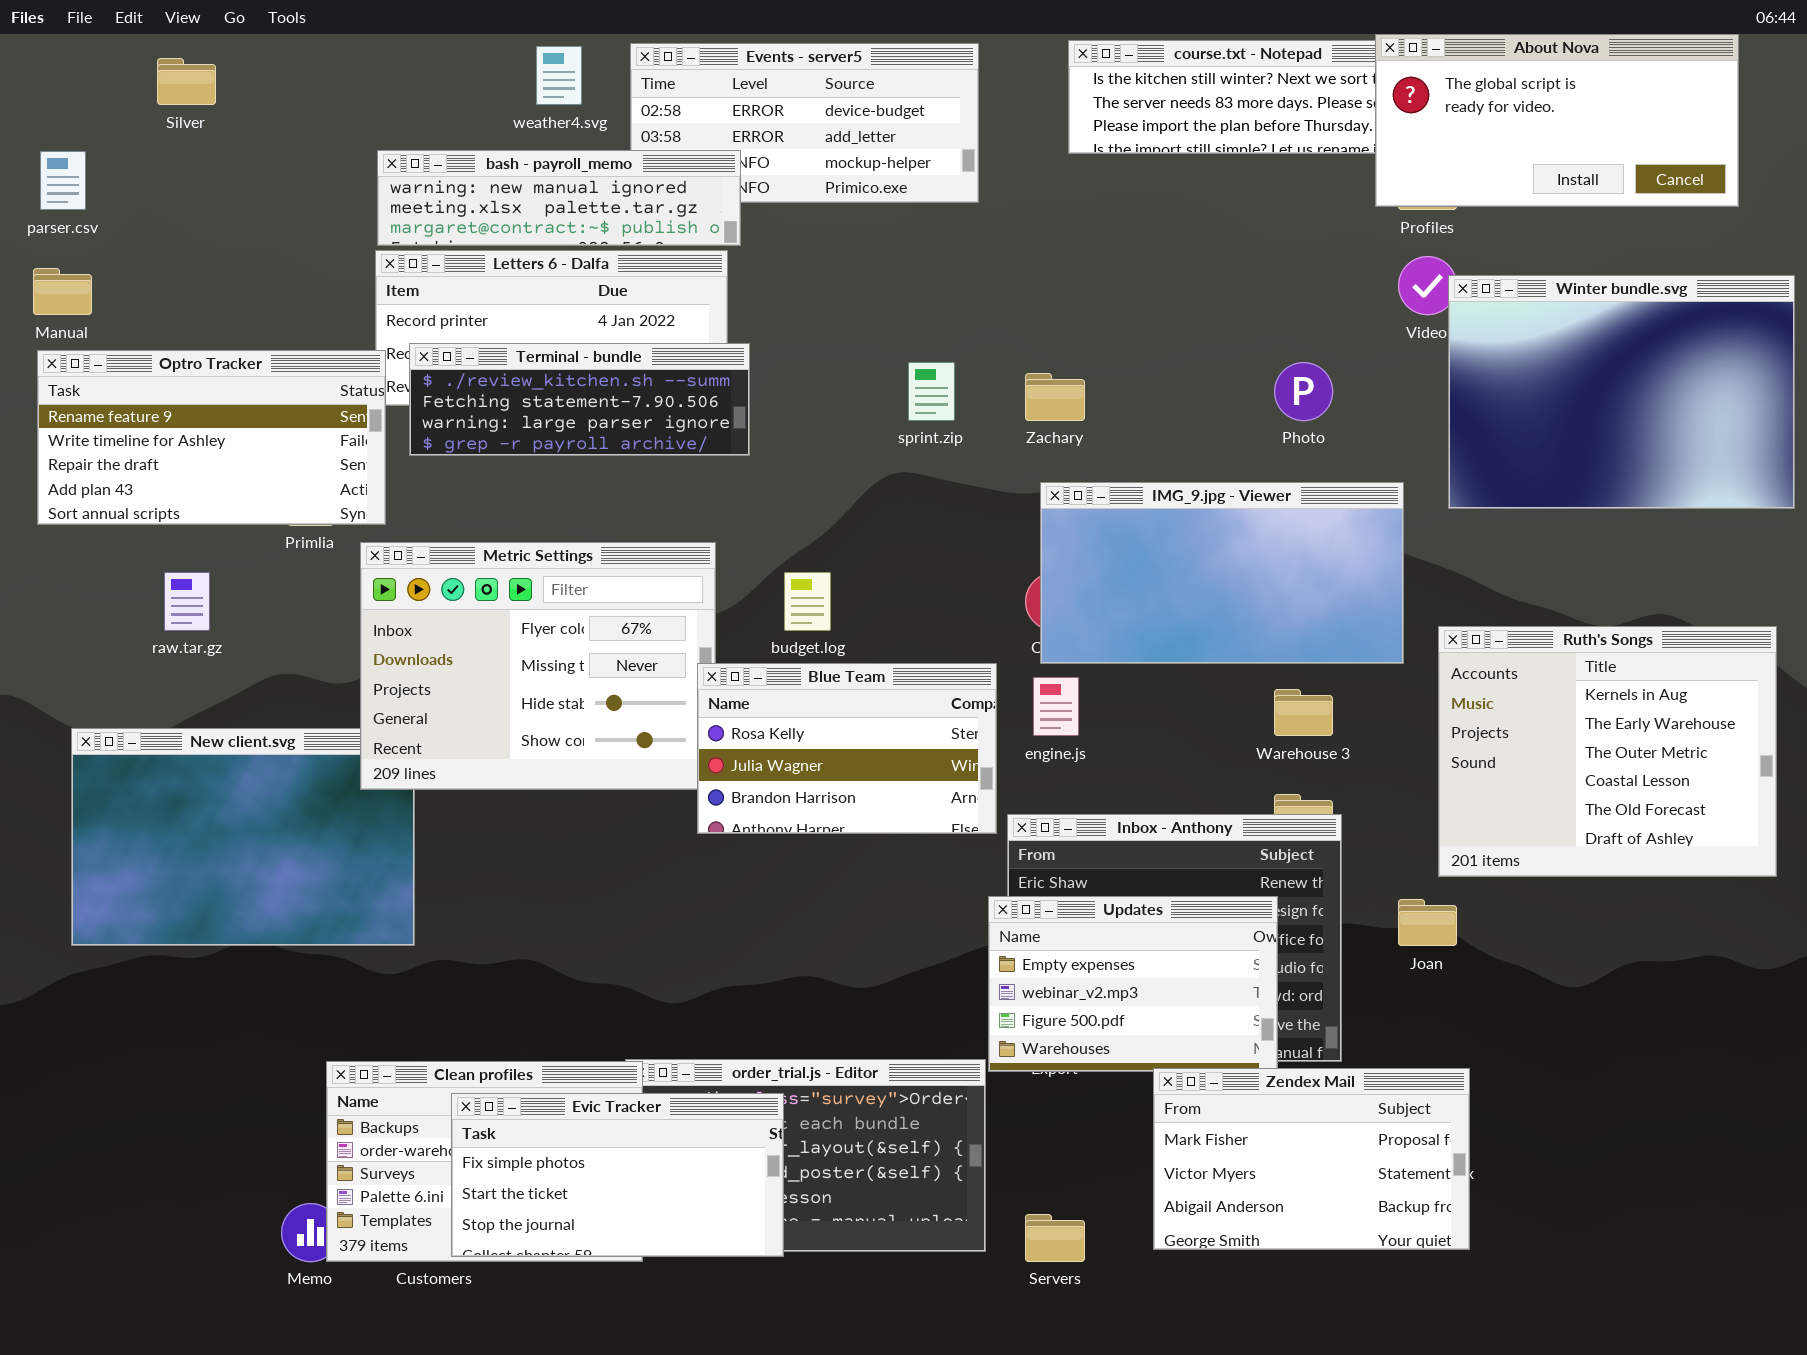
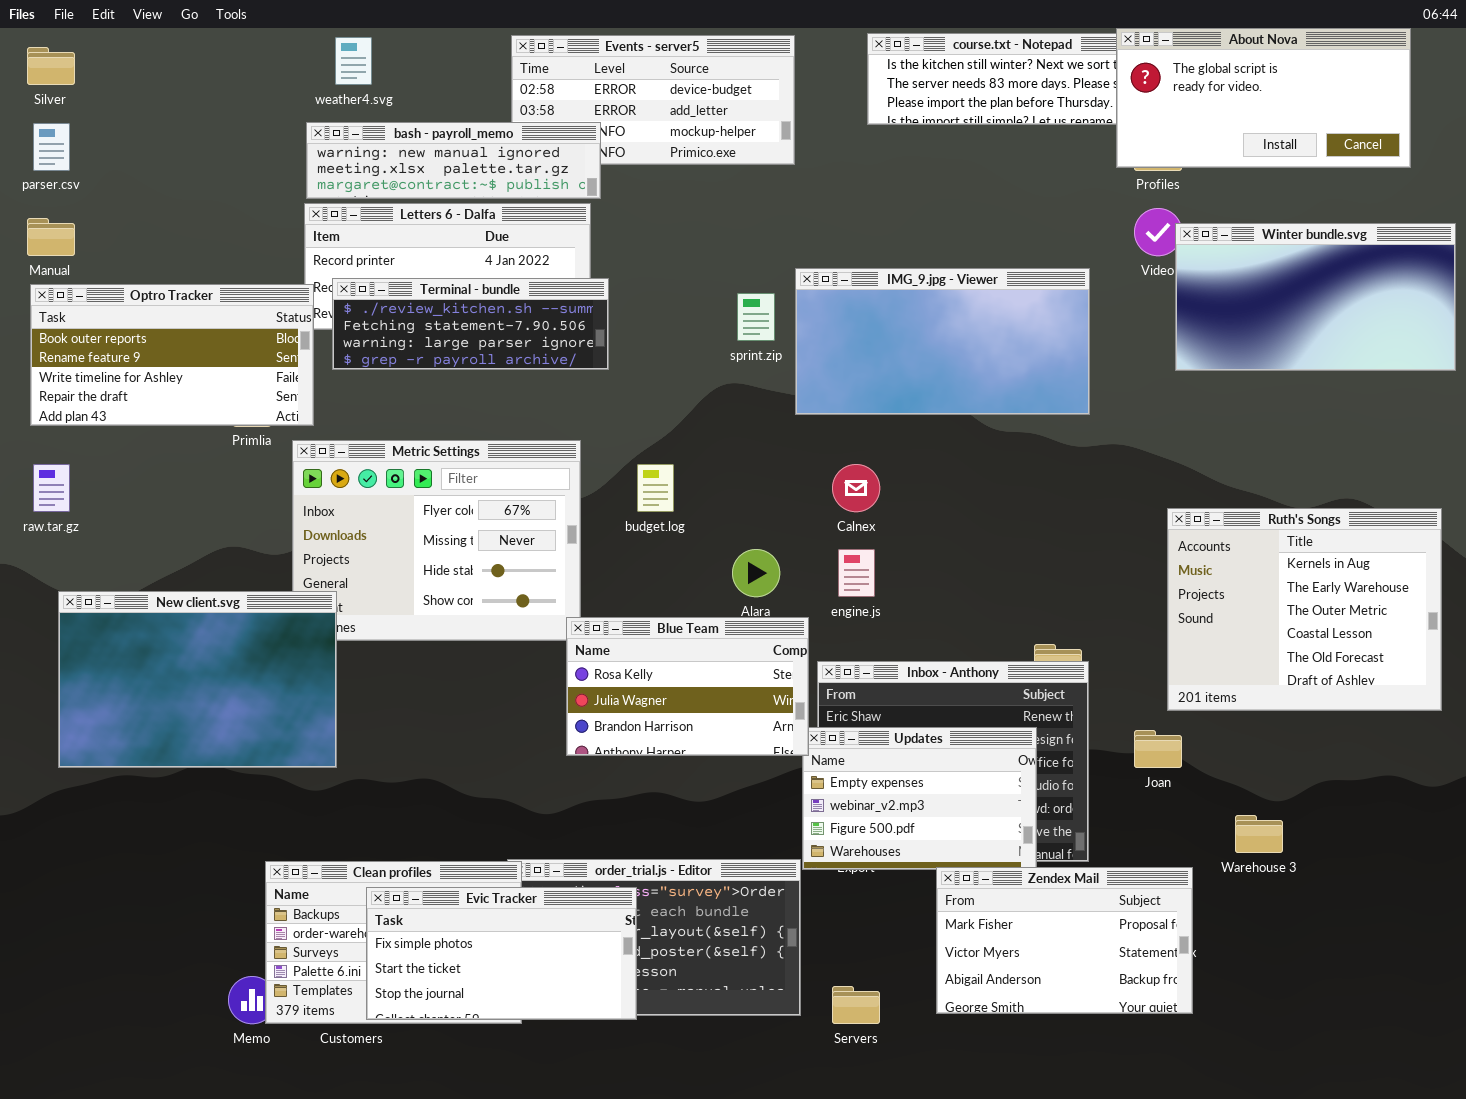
weather4.svg: [536,46,582,105] -> [335,37,372,85], moved
Silver: [157,58,216,105] -> [27,47,75,85], moved
Winter bundle.svg: [1448,275,1795,509] -> [1175,223,1456,371], resized
Optro Tracker: [37,350,386,525] -> [30,284,314,426], scrolled up 1 row
IMG_9.jpg - Viewer: [1040,482,1404,664] -> [795,268,1090,415], moved
raw.tar.gz: [164,572,210,631] -> [33,464,70,512], moved
Blue Team: [697,663,997,834] -> [566,617,809,756], moved
Warehouse 3: [1274,689,1333,736] -> [1235,815,1283,853], moved
New client.svg: [71,728,415,946] -> [58,591,337,768], raised

